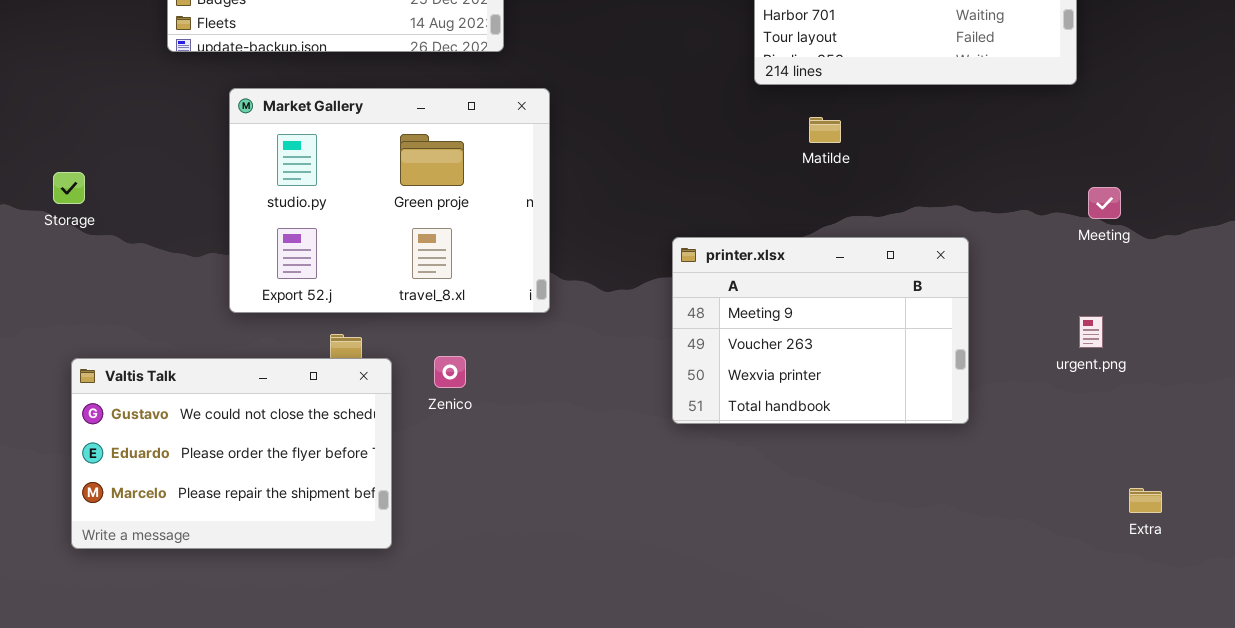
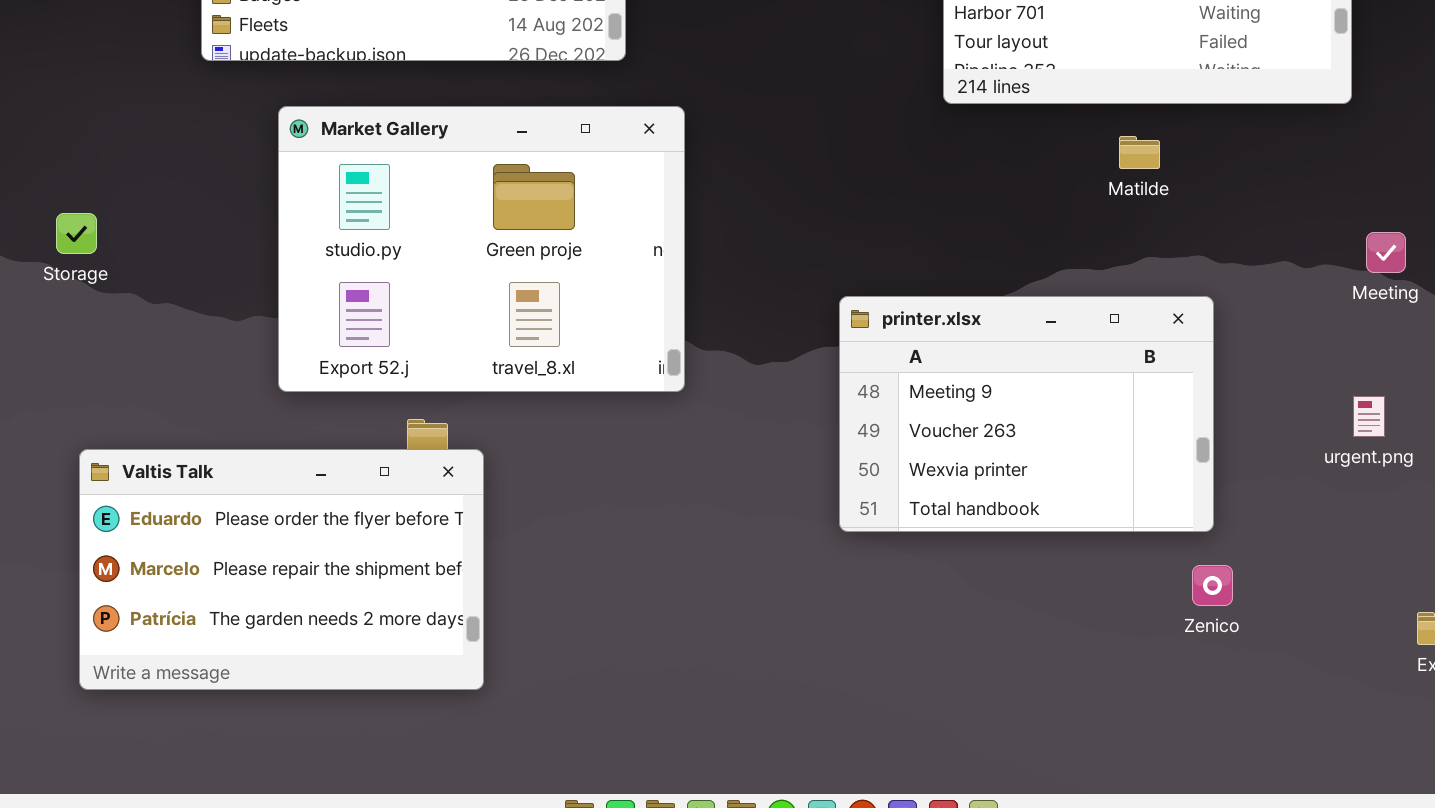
Matilde: [809,117,841,143] -> [1119,136,1160,169], moved
Zenico: [434,356,466,388] -> [1192,565,1233,606], moved
Valtis Talk: [71,358,392,549] -> [79,449,484,690], scrolled down 1 row

